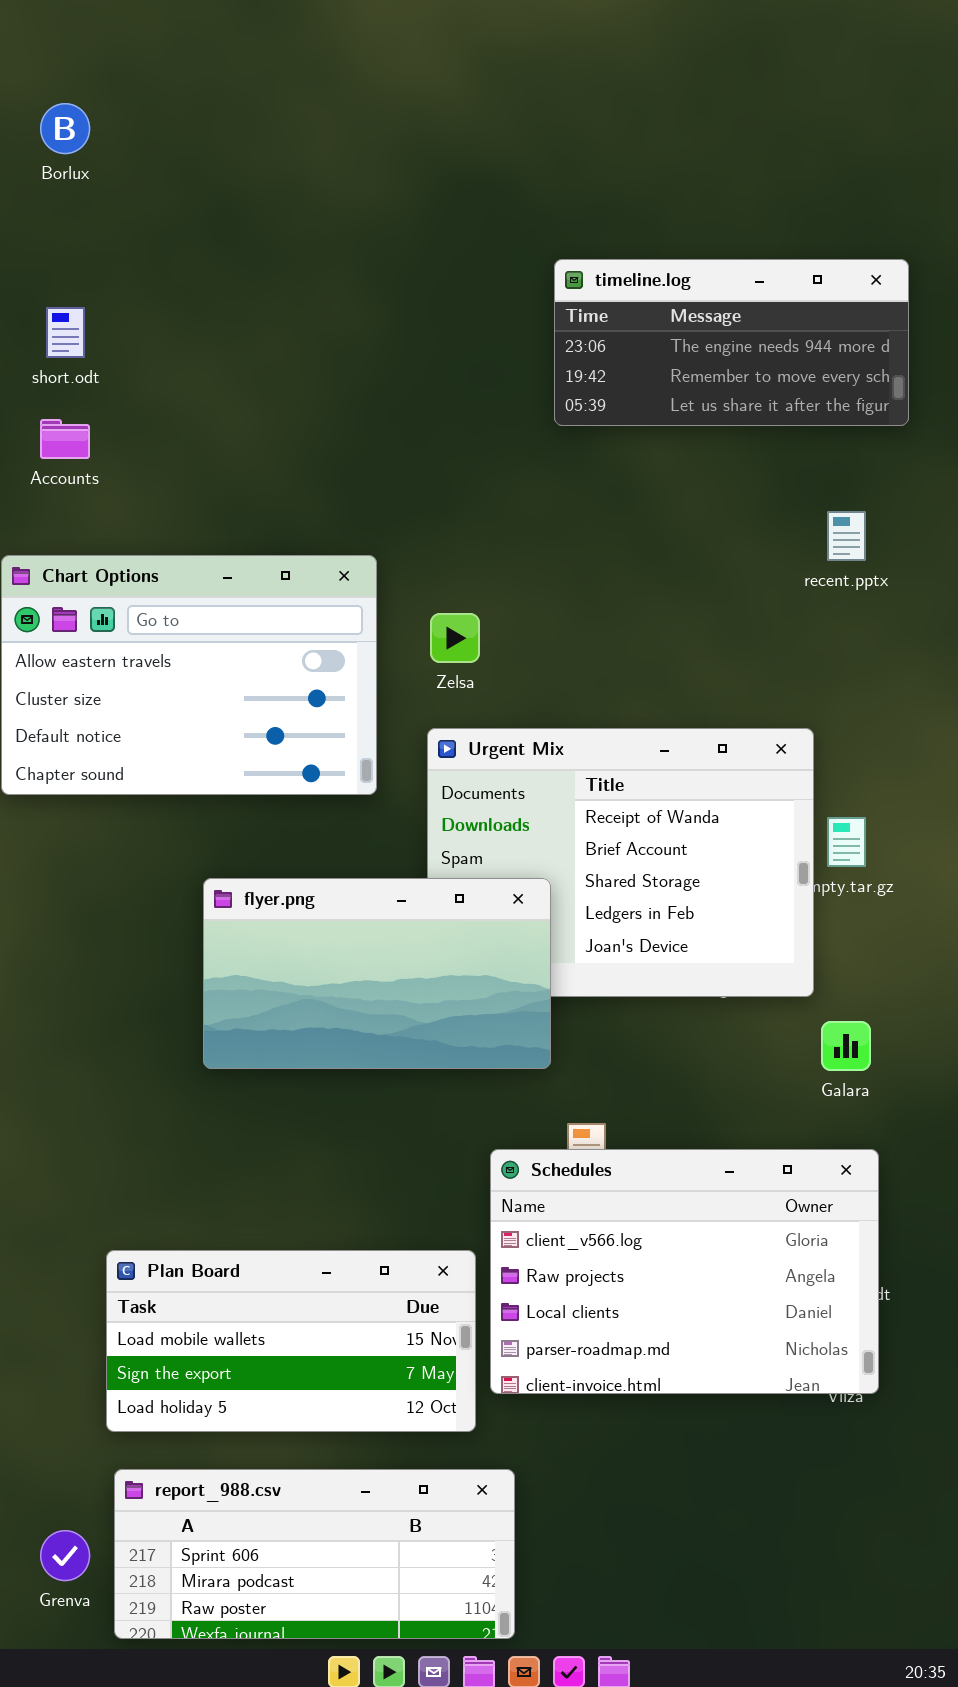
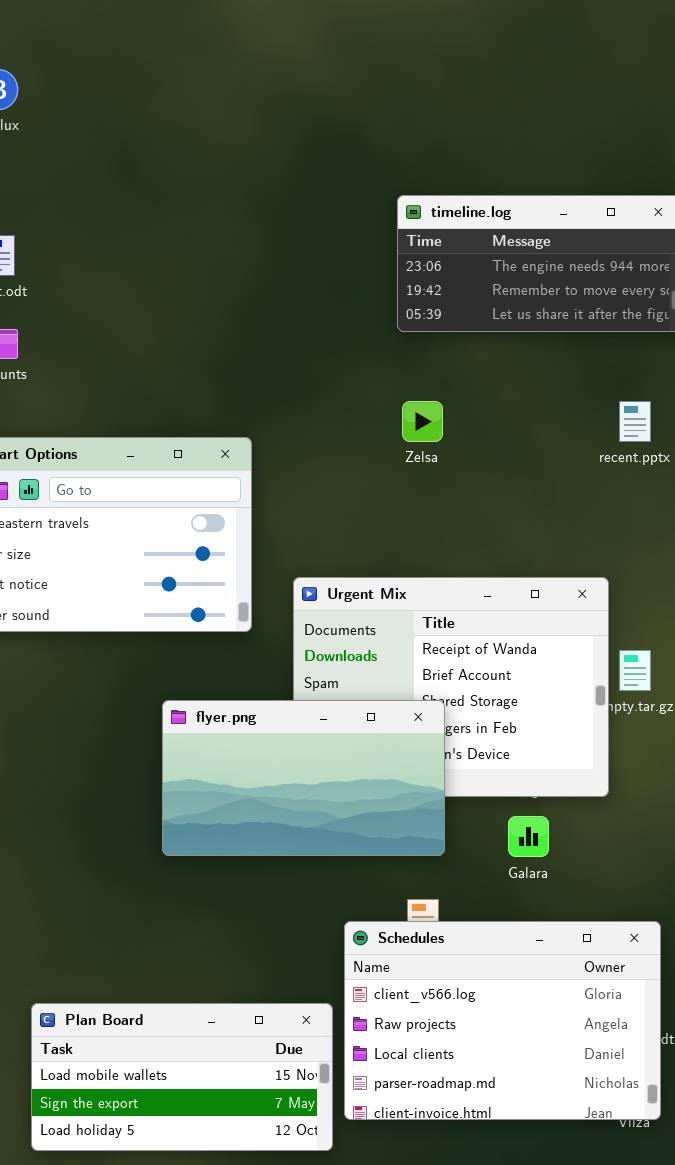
Zelsa: [430,613,480,663] -> [402,401,443,442], moved
flyer.png: [203,878,551,1069] -> [162,700,445,856], moved
Galara: [821,1021,871,1071] -> [508,816,549,857], moved

